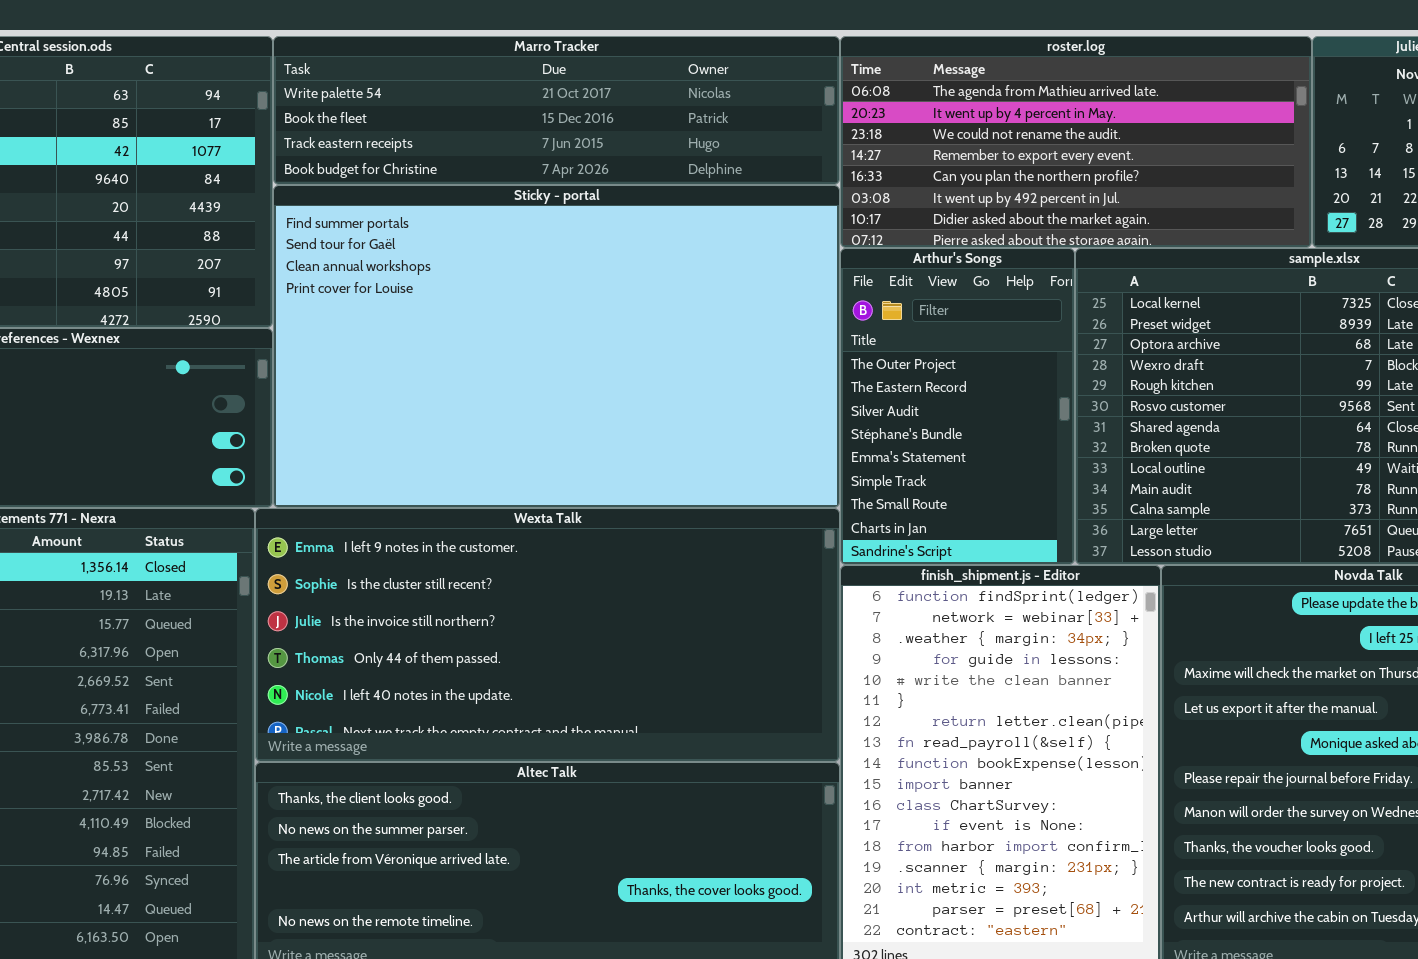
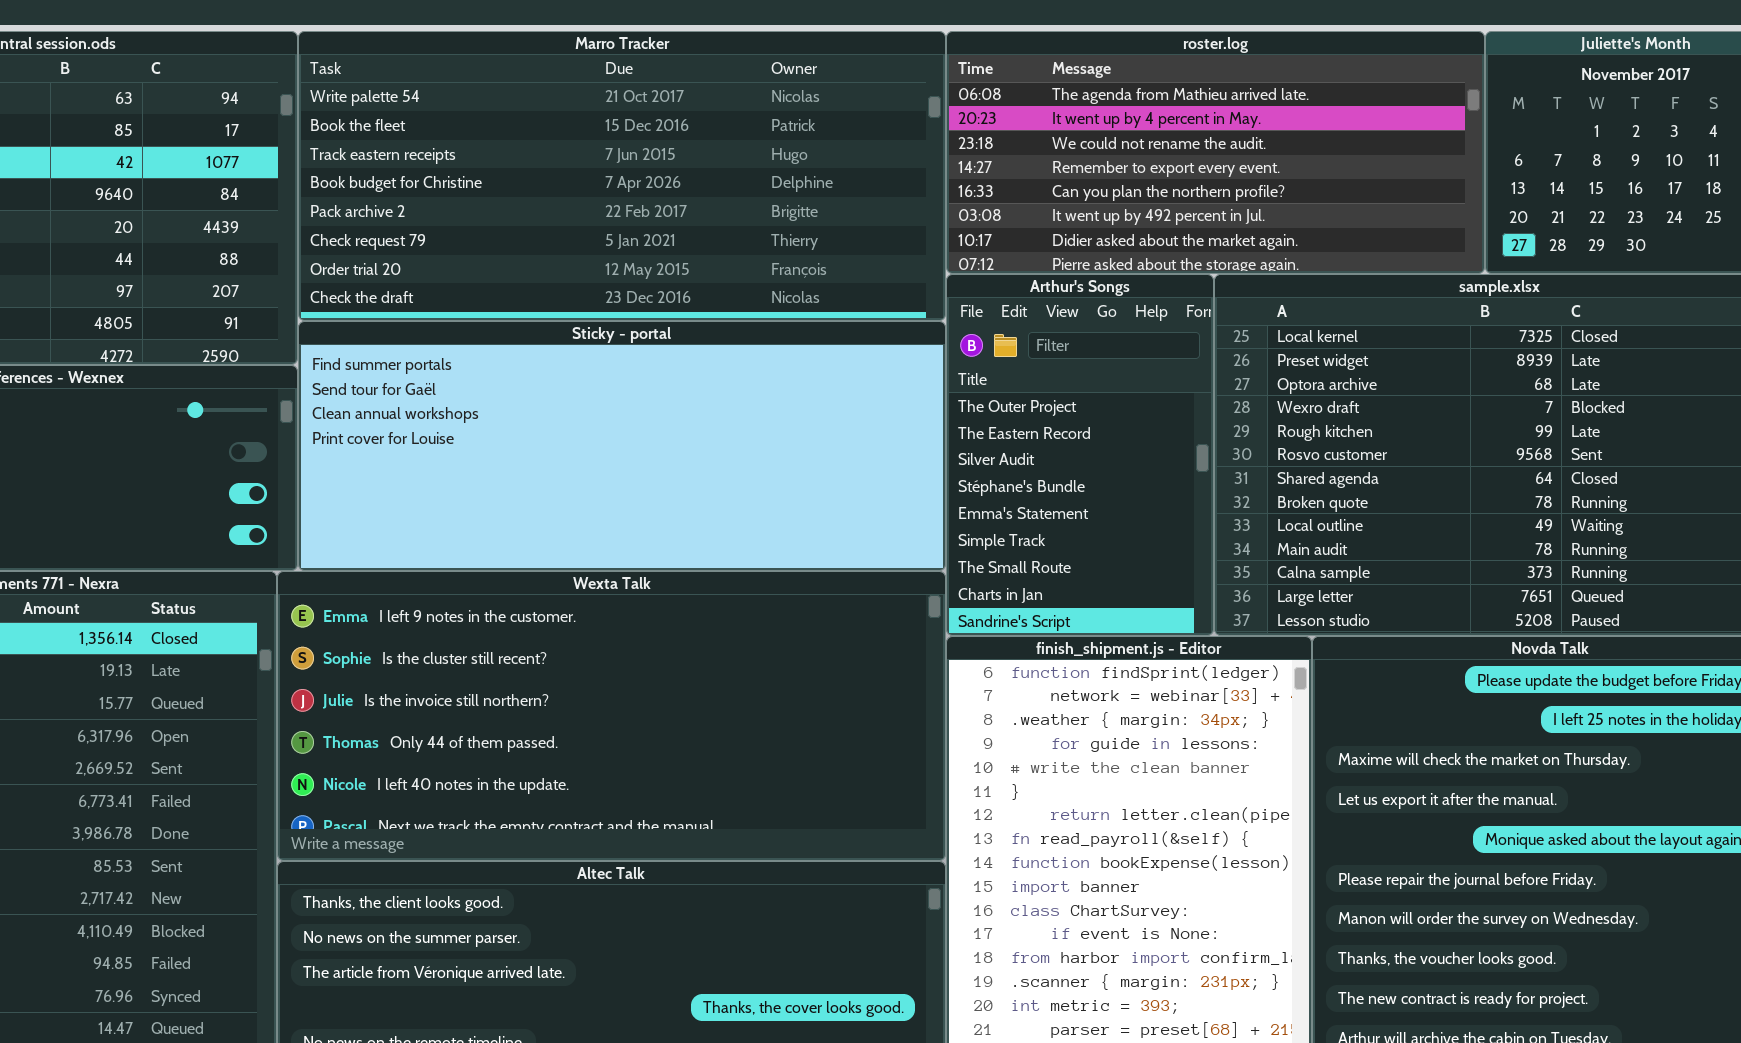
Marro Tracker: [273,36,840,185] -> [298,31,946,321], resized
Sticky - portal: [273,185,840,508] -> [298,321,946,571], resized

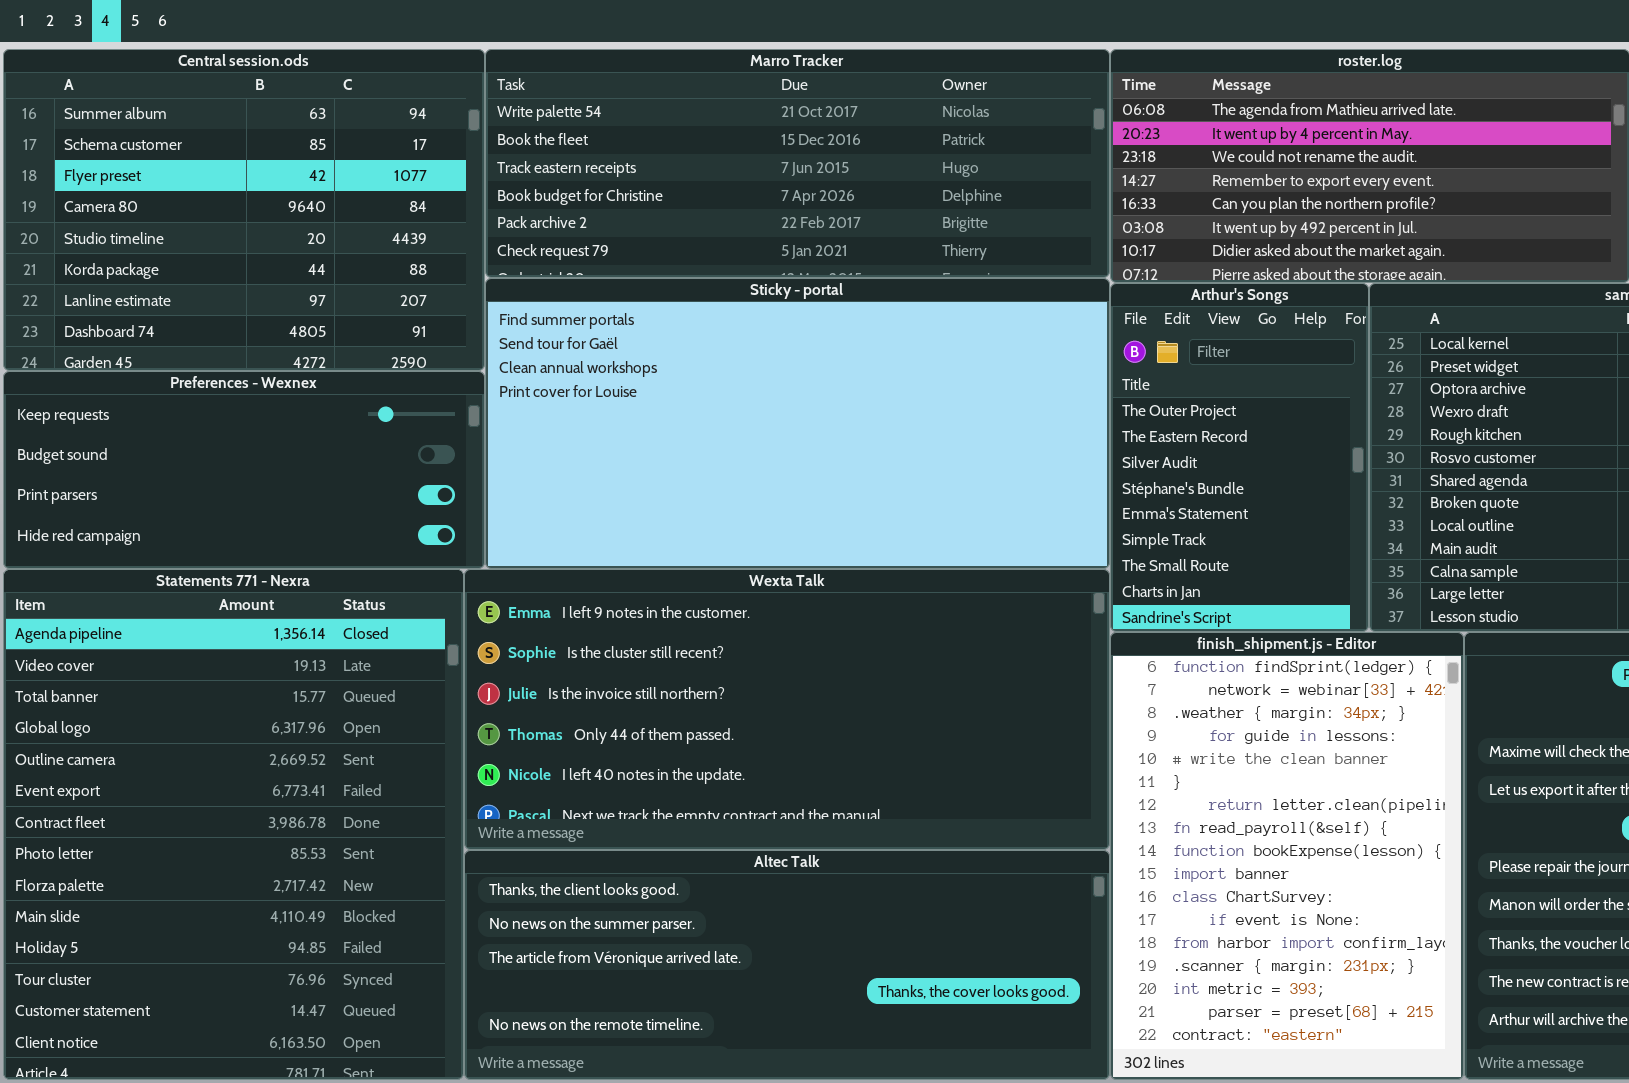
Marro Tracker: [298,31,946,321] -> [485,49,1110,278], resized
Sticky - portal: [298,321,946,571] -> [485,278,1110,569], resized

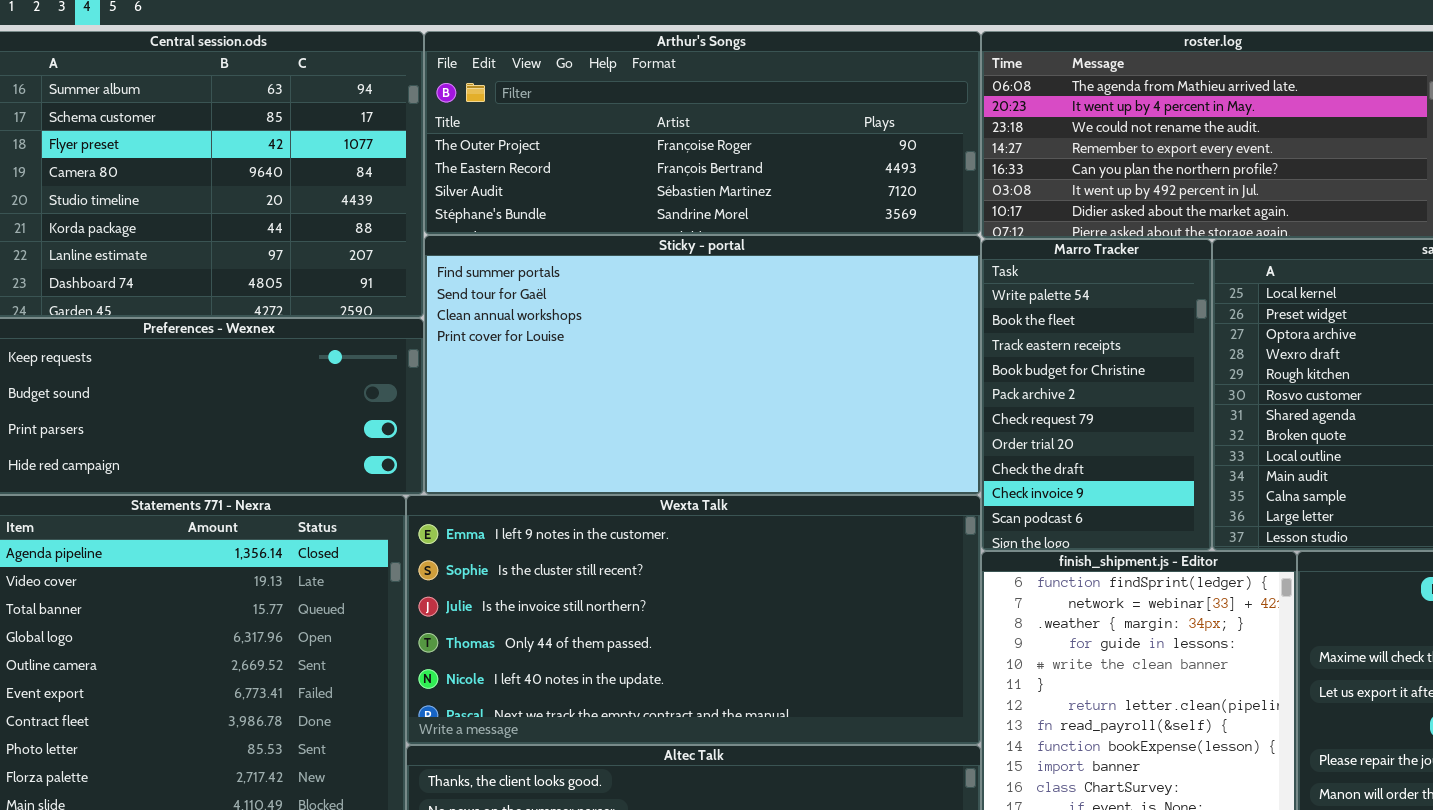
Marro Tracker: [485,49,1110,278] -> [981,239,1212,551], moved, resized
Arthur's Songs: [1110,283,1369,632] -> [424,31,981,235], moved, resized

